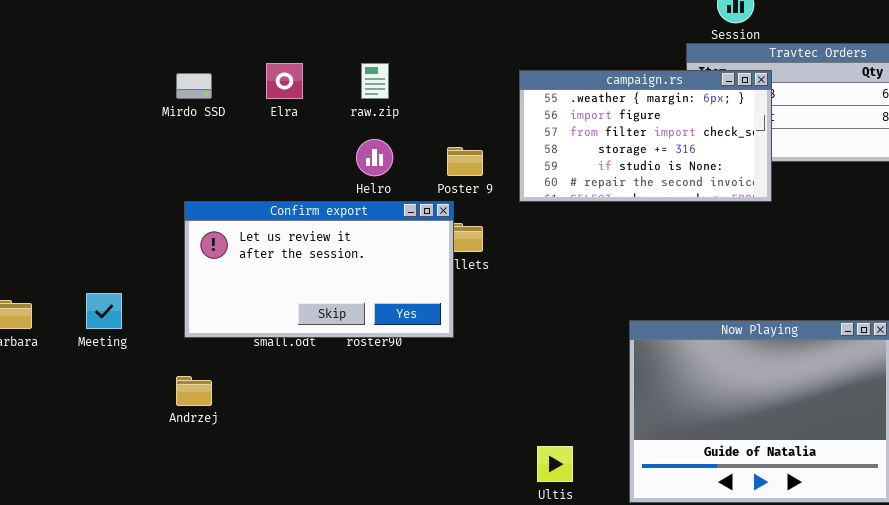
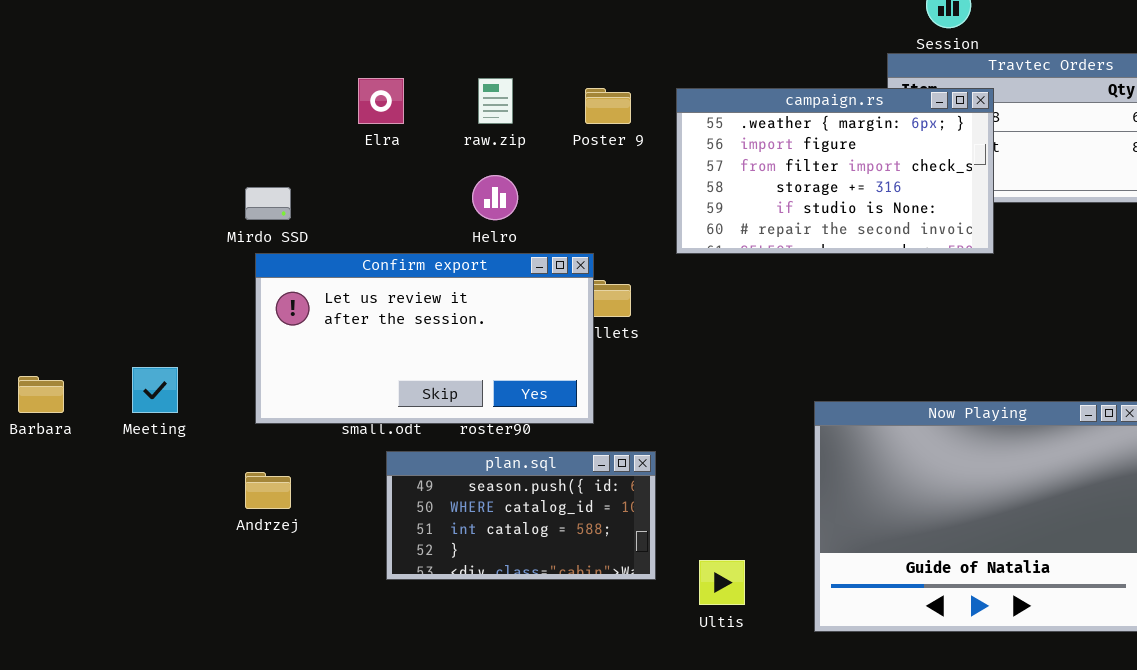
Mirdo SSD: [176,73,212,99] -> [245,187,291,220], moved
Poster 9: [447,147,483,176] -> [585,88,631,124], moved
plan.sql: none -> [386,451,656,580], opened

